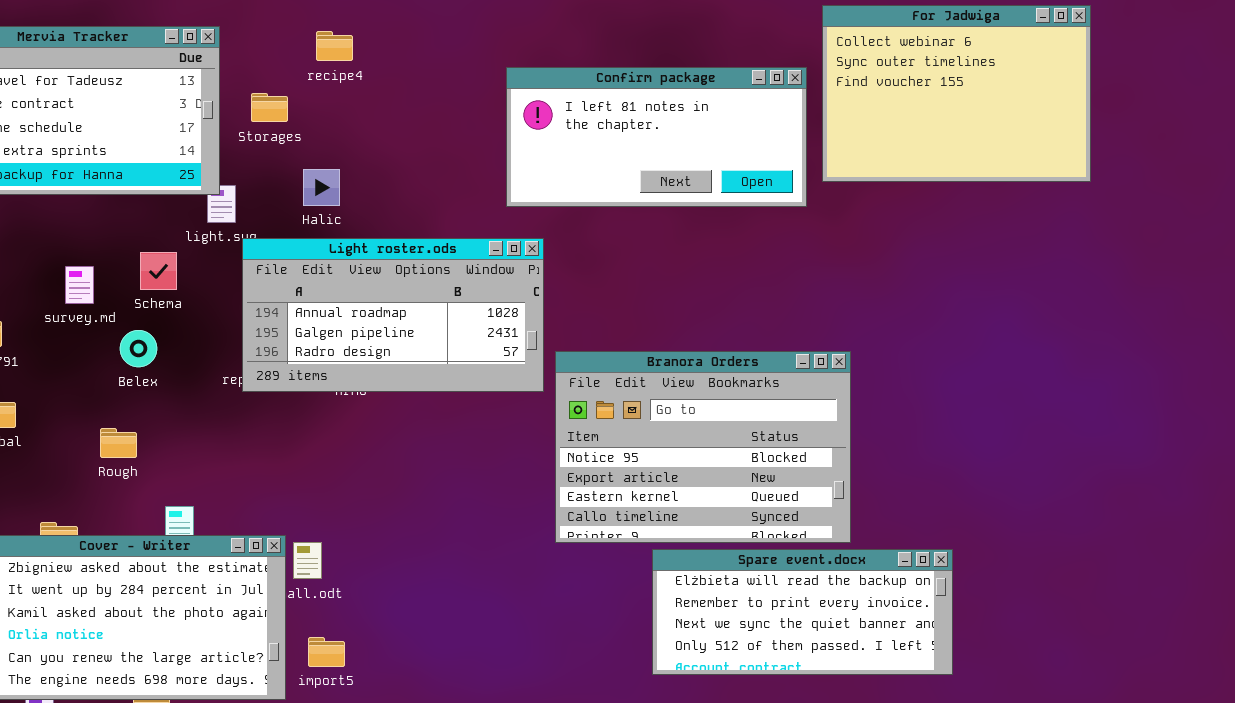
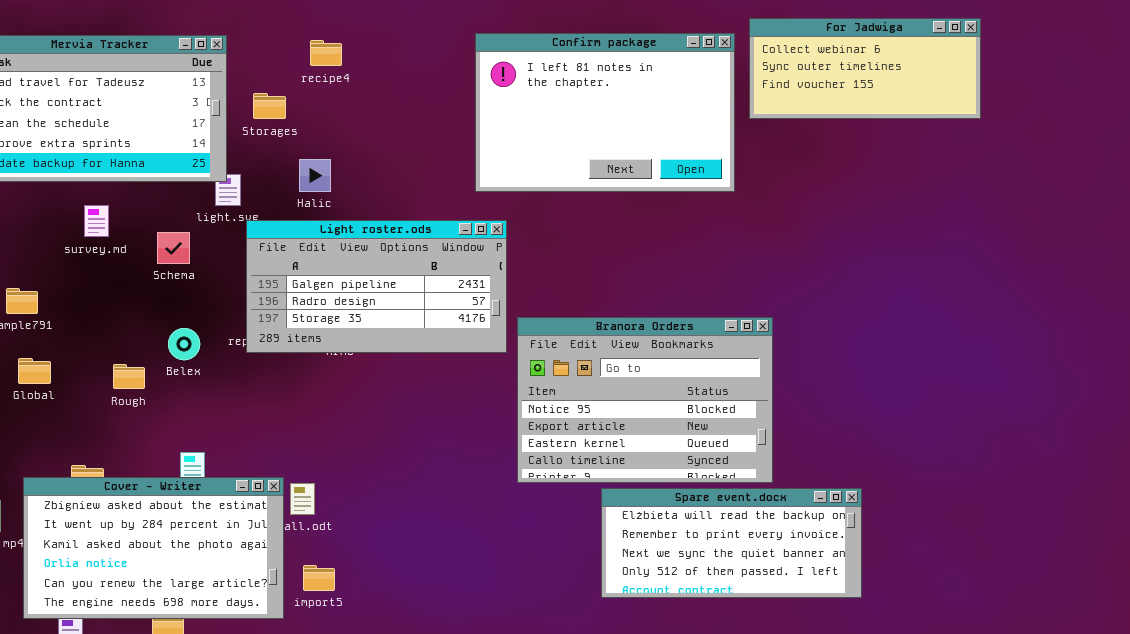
For Jadwiga: [822,5,1091,182] -> [749,18,981,119], resized
Confirm package: [506,67,807,207] -> [475,33,735,192], resized
Light roster.ods: [242,238,544,392] -> [246,220,507,353], scrolled down 1 row
survey.md: [65,266,94,304] -> [84,205,109,237], moved
Belex: [120,330,157,367] -> [168,328,200,360], moved
Rough: [100,428,137,458] -> [113,364,145,389], moved

